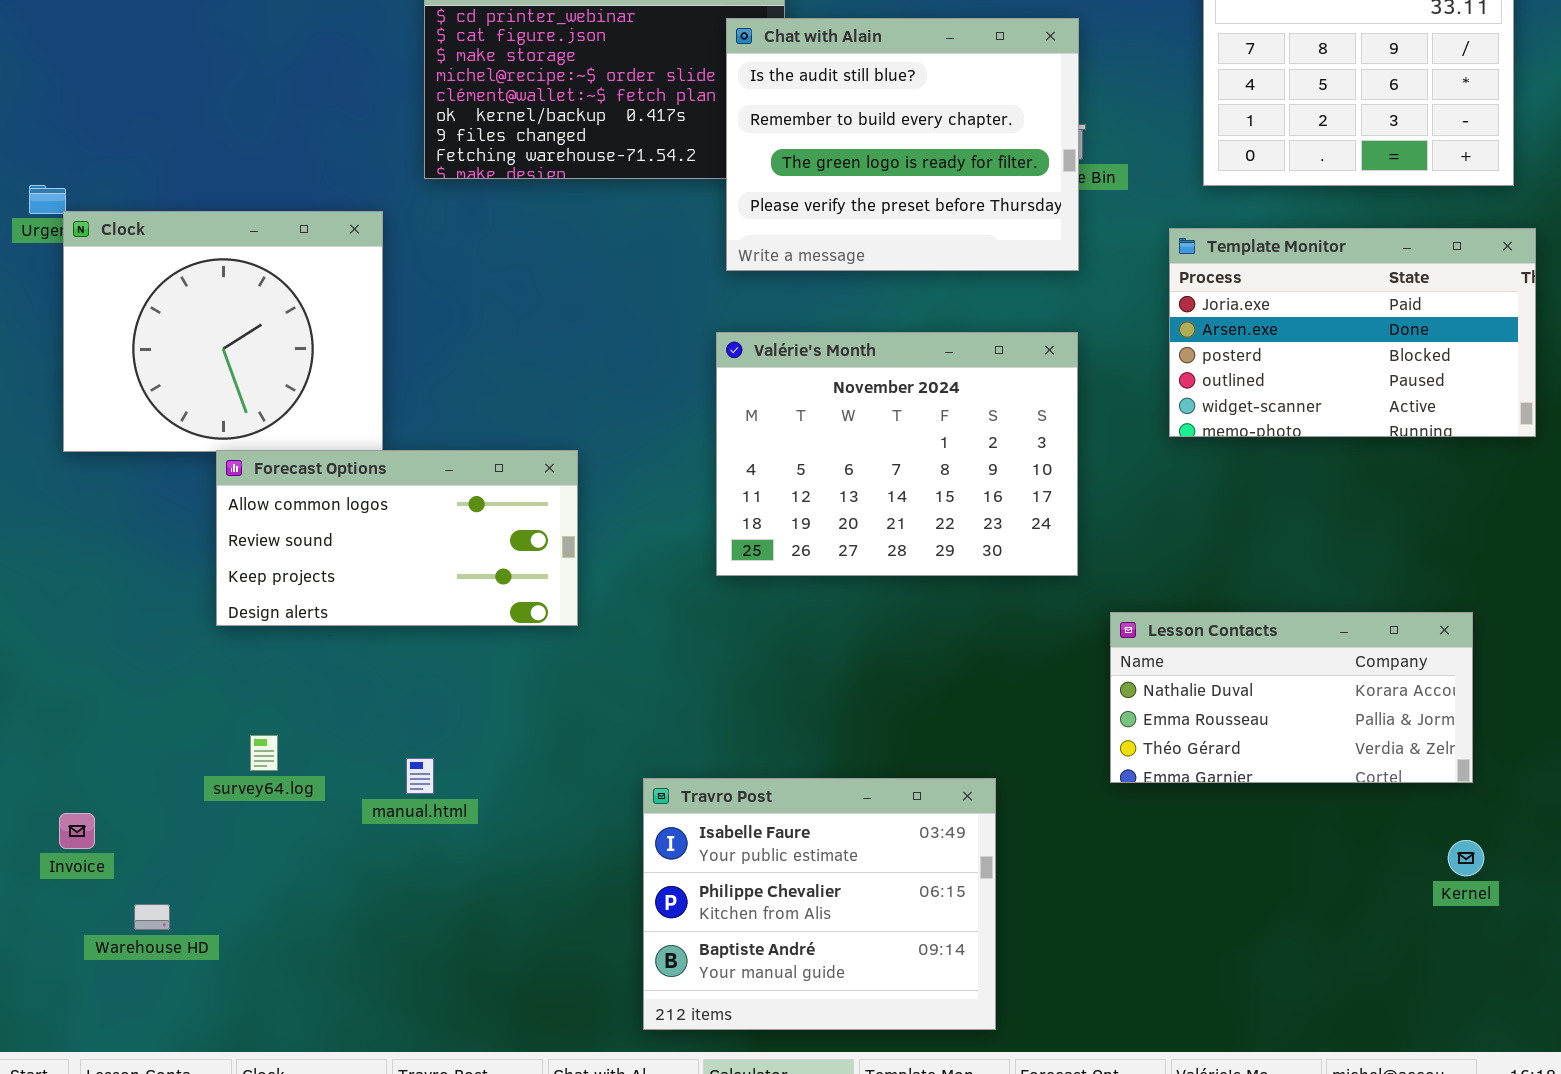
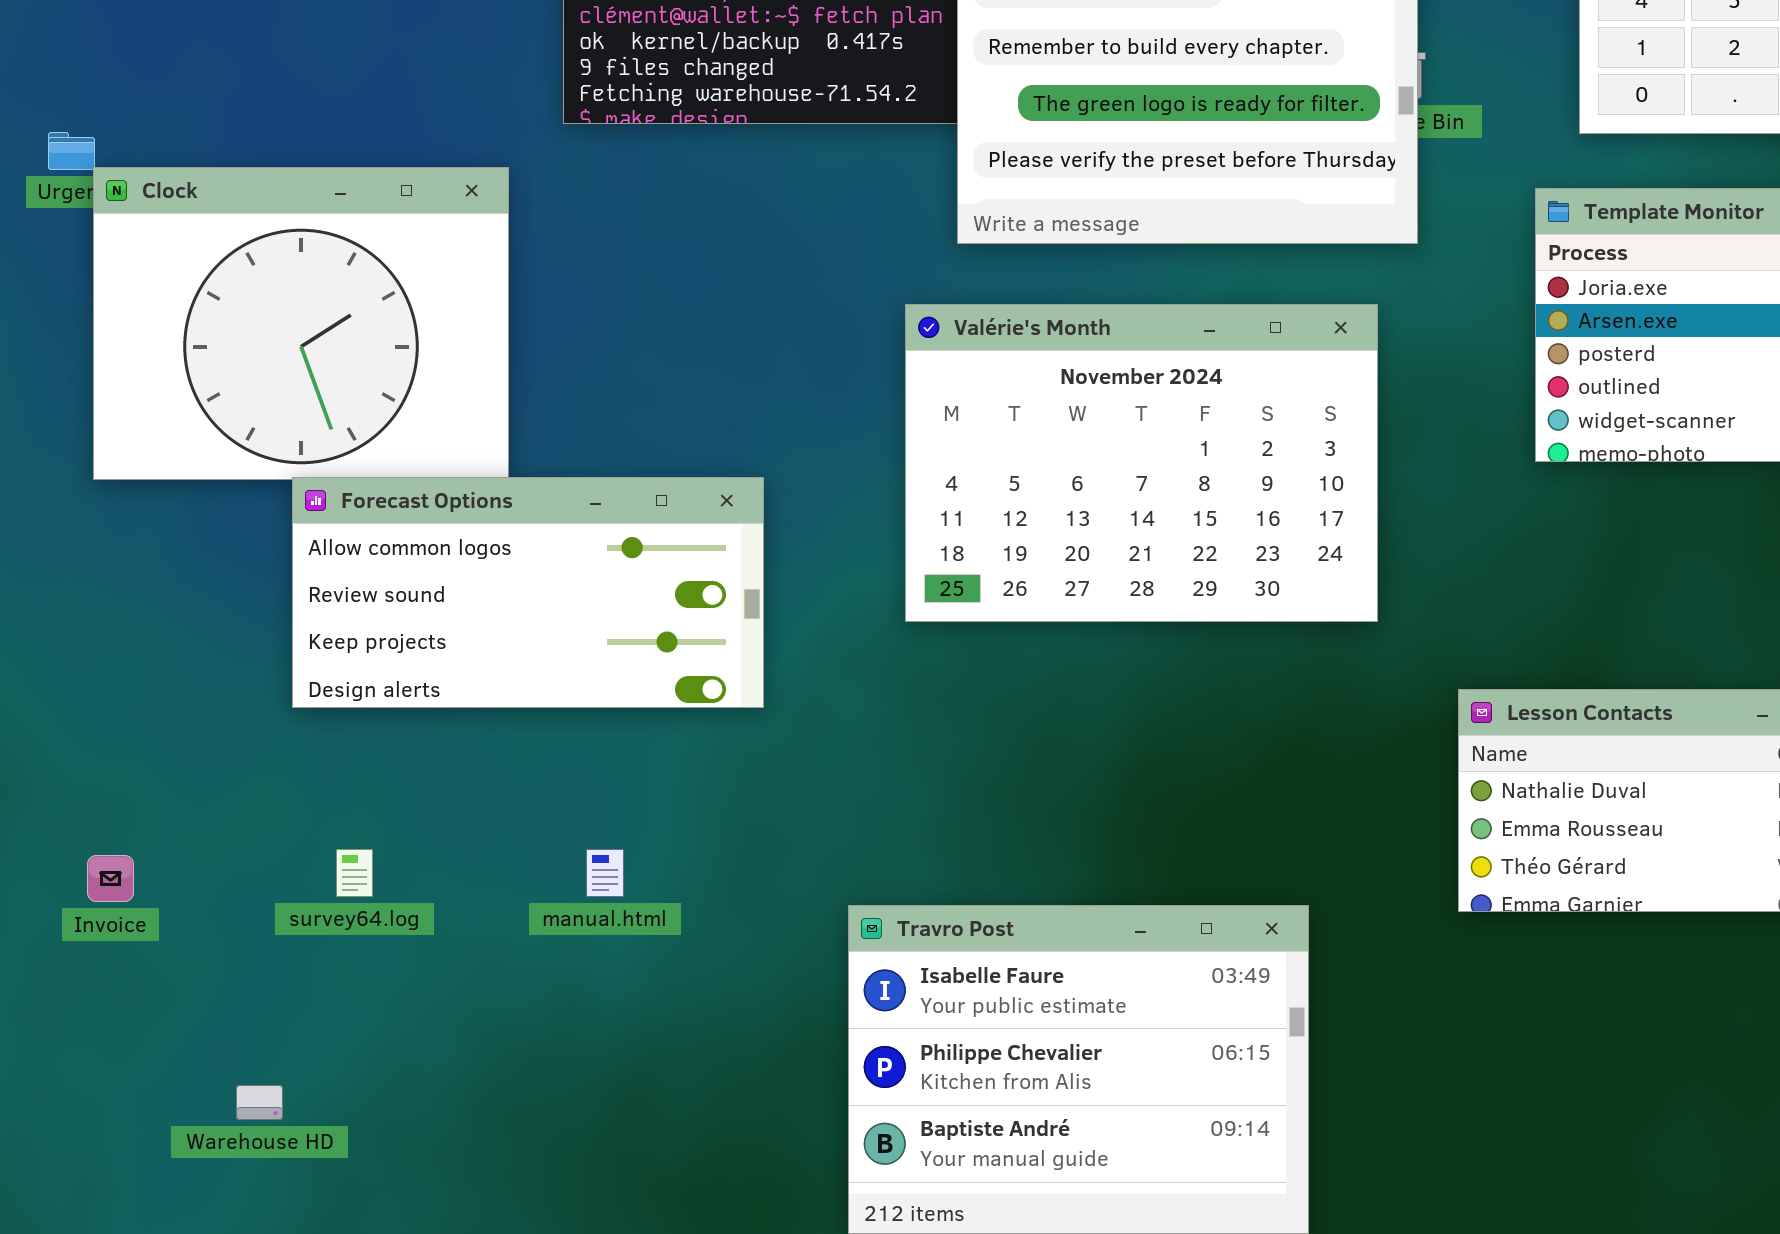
Valérie's Month: [716,332,1078,576] -> [905,304,1378,622], moved
manual.html: [406,758,434,794] -> [586,849,624,897], moved
Invoice: [59,813,95,849] -> [87,855,134,902], moved
Warehouse HD: [134,904,170,930] -> [236,1085,283,1120], moved

